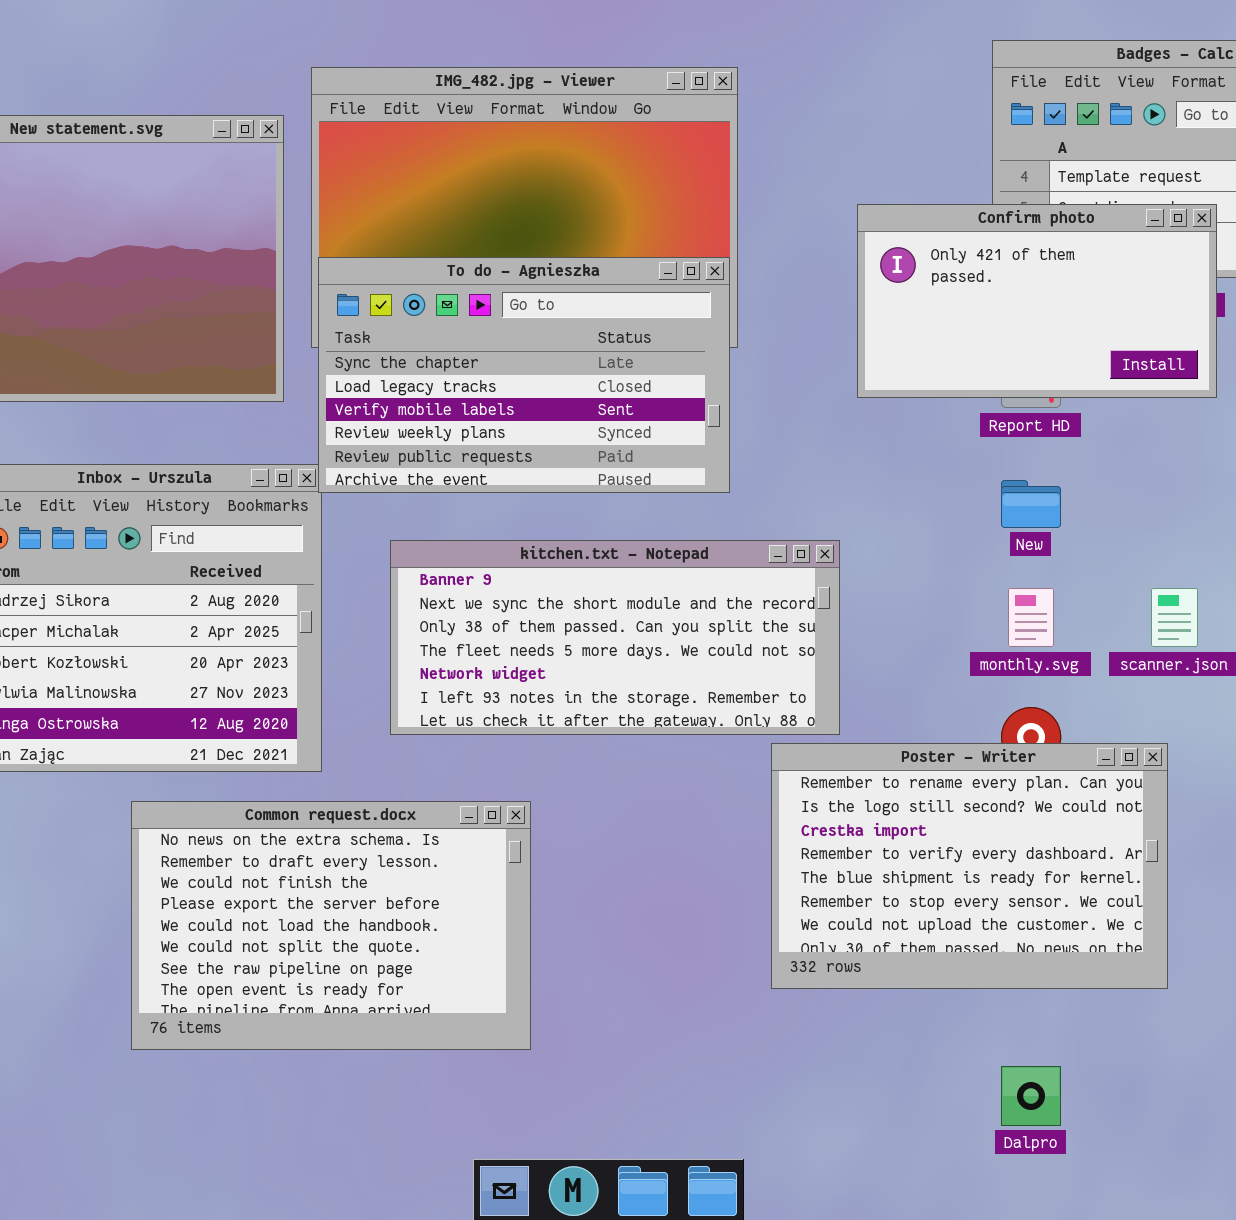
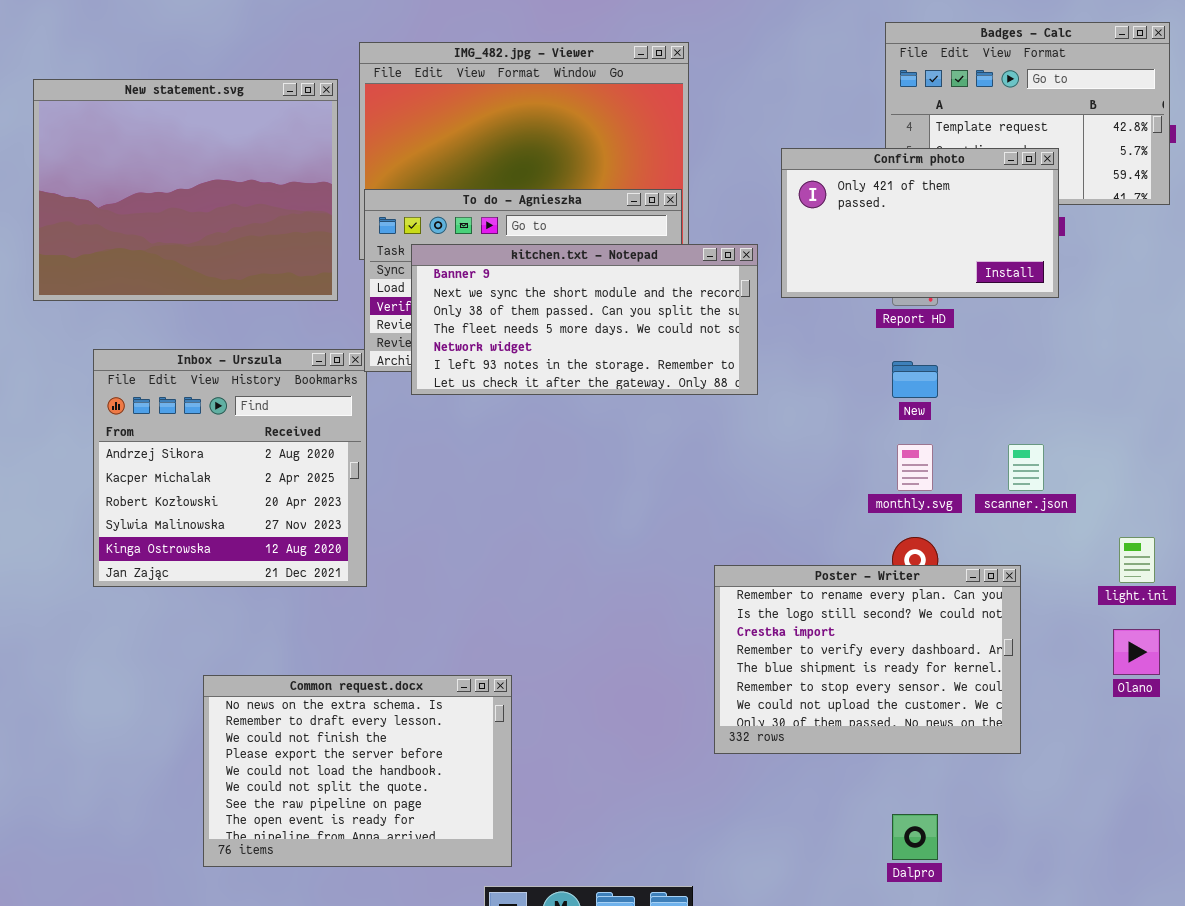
kitchen.txt - Notepad: [390,540,840,735] -> [411,244,758,395], moved
Common request.docx: [131,801,531,1050] -> [203,675,512,867], moved

